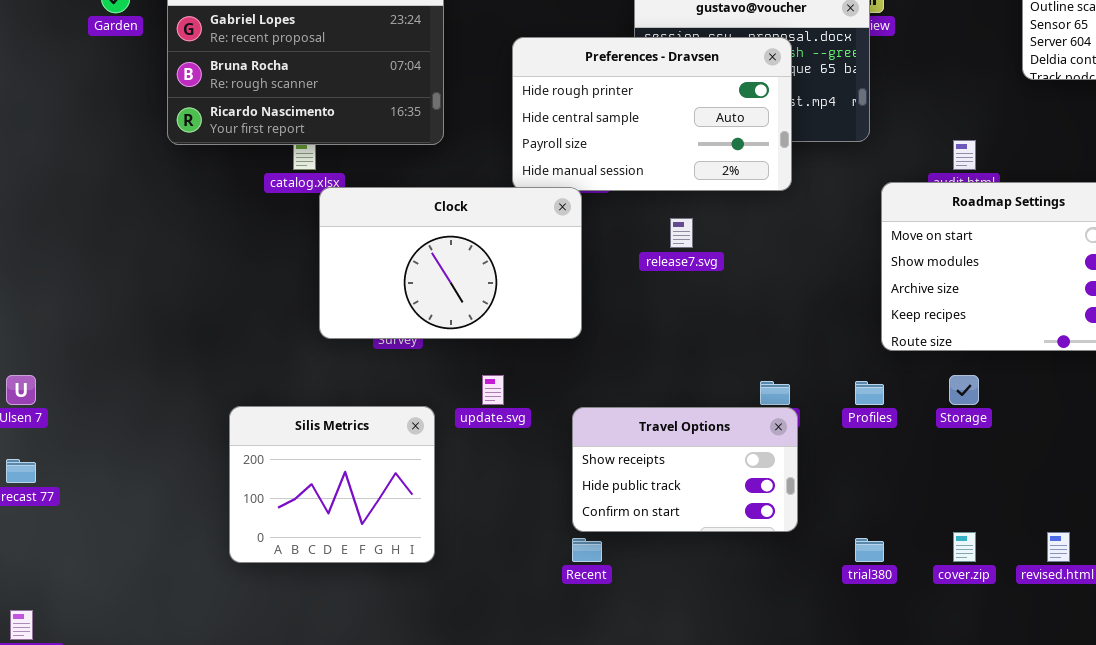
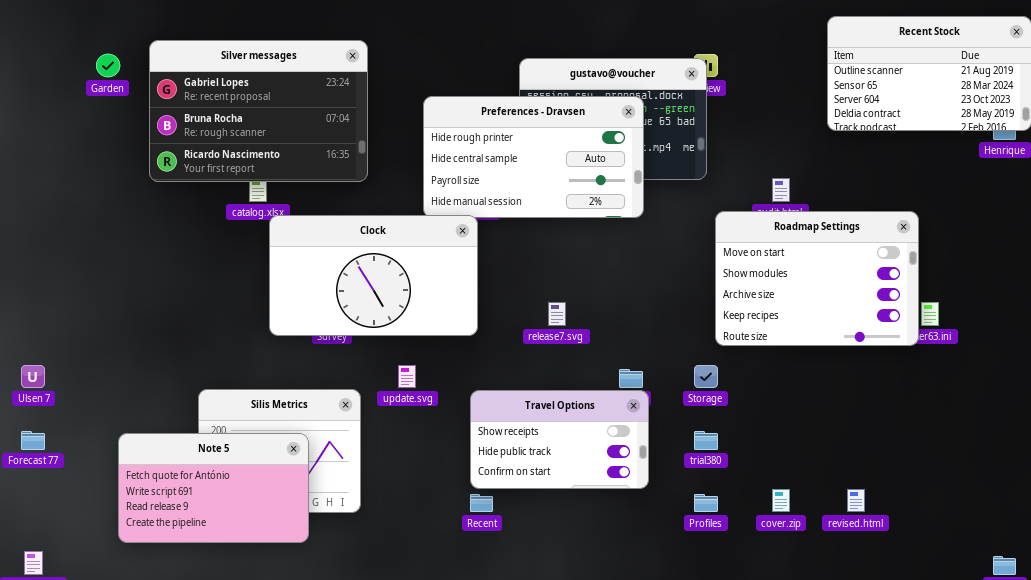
release7.svg: [670,218,693,248] -> [548,302,566,326], moved
Storage: [949,375,979,405] -> [694,365,718,388], moved
Profiles: [855,381,884,405] -> [694,494,718,512], moved
Note 5: none -> [118,433,309,543], opened
trial380: [855,538,884,562] -> [694,431,718,450], moved

